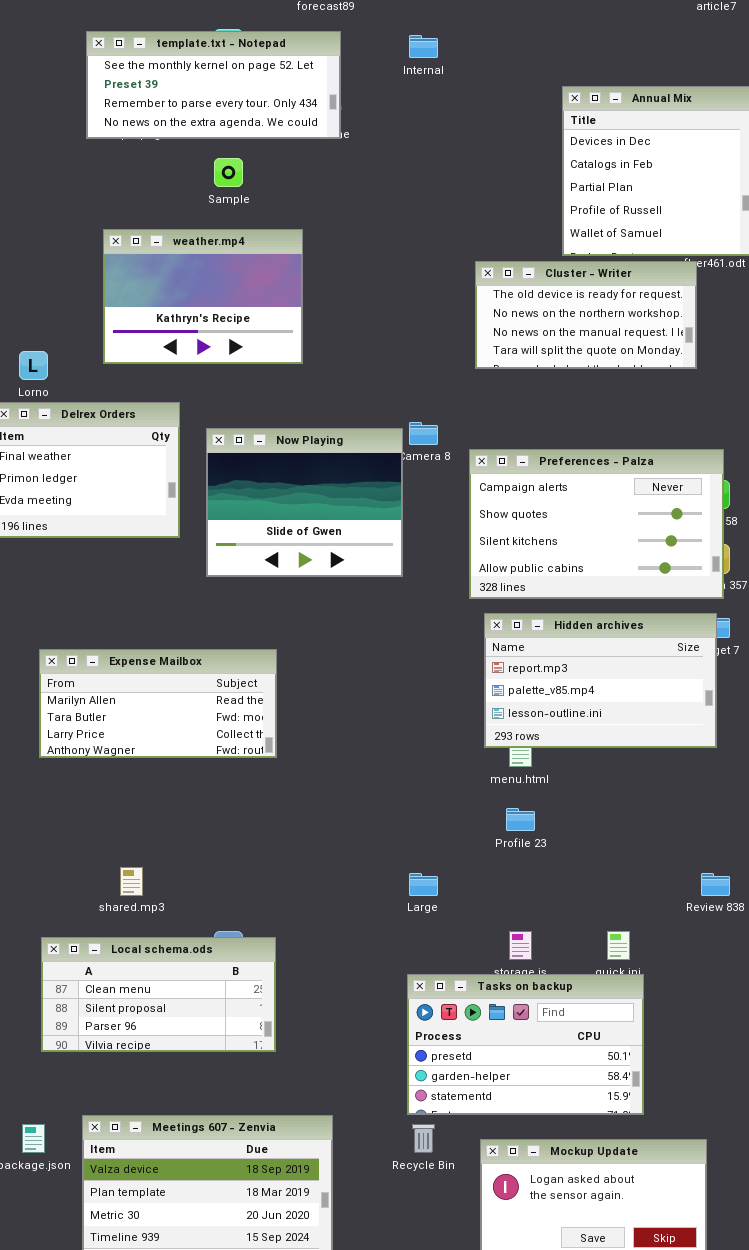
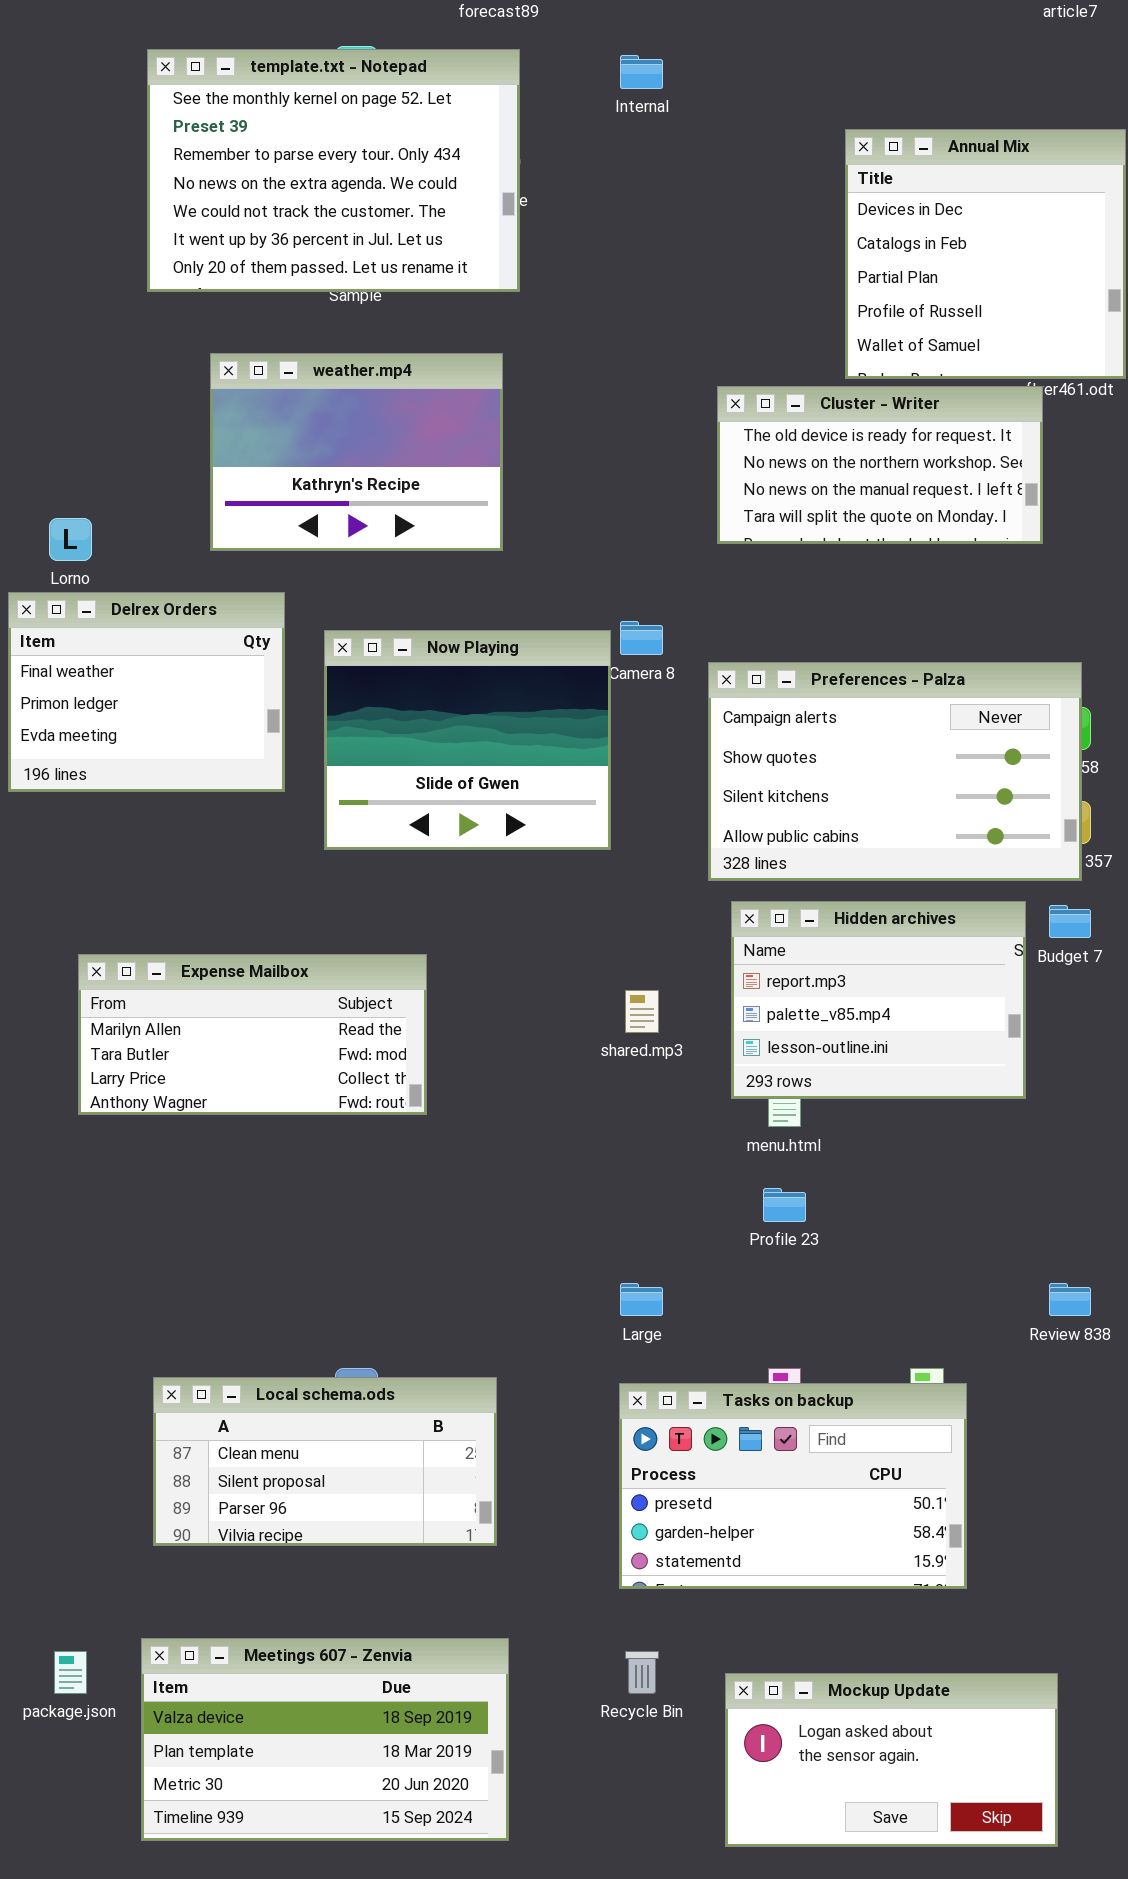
template.txt - Notepad: [86,31,341,139] -> [147,49,520,292], resized
weather.mp4: [103,229,303,364] -> [210,353,503,551], moved
Hidden archives: [484,613,717,748] -> [731,901,1026,1099], resized
shared.mp3: [120,867,143,896] -> [625,990,659,1033], moved
Local schema.ods: [41,937,276,1052] -> [153,1377,497,1546], moved
Tasks on backup: [407,974,644,1115] -> [619,1383,967,1589], moved

